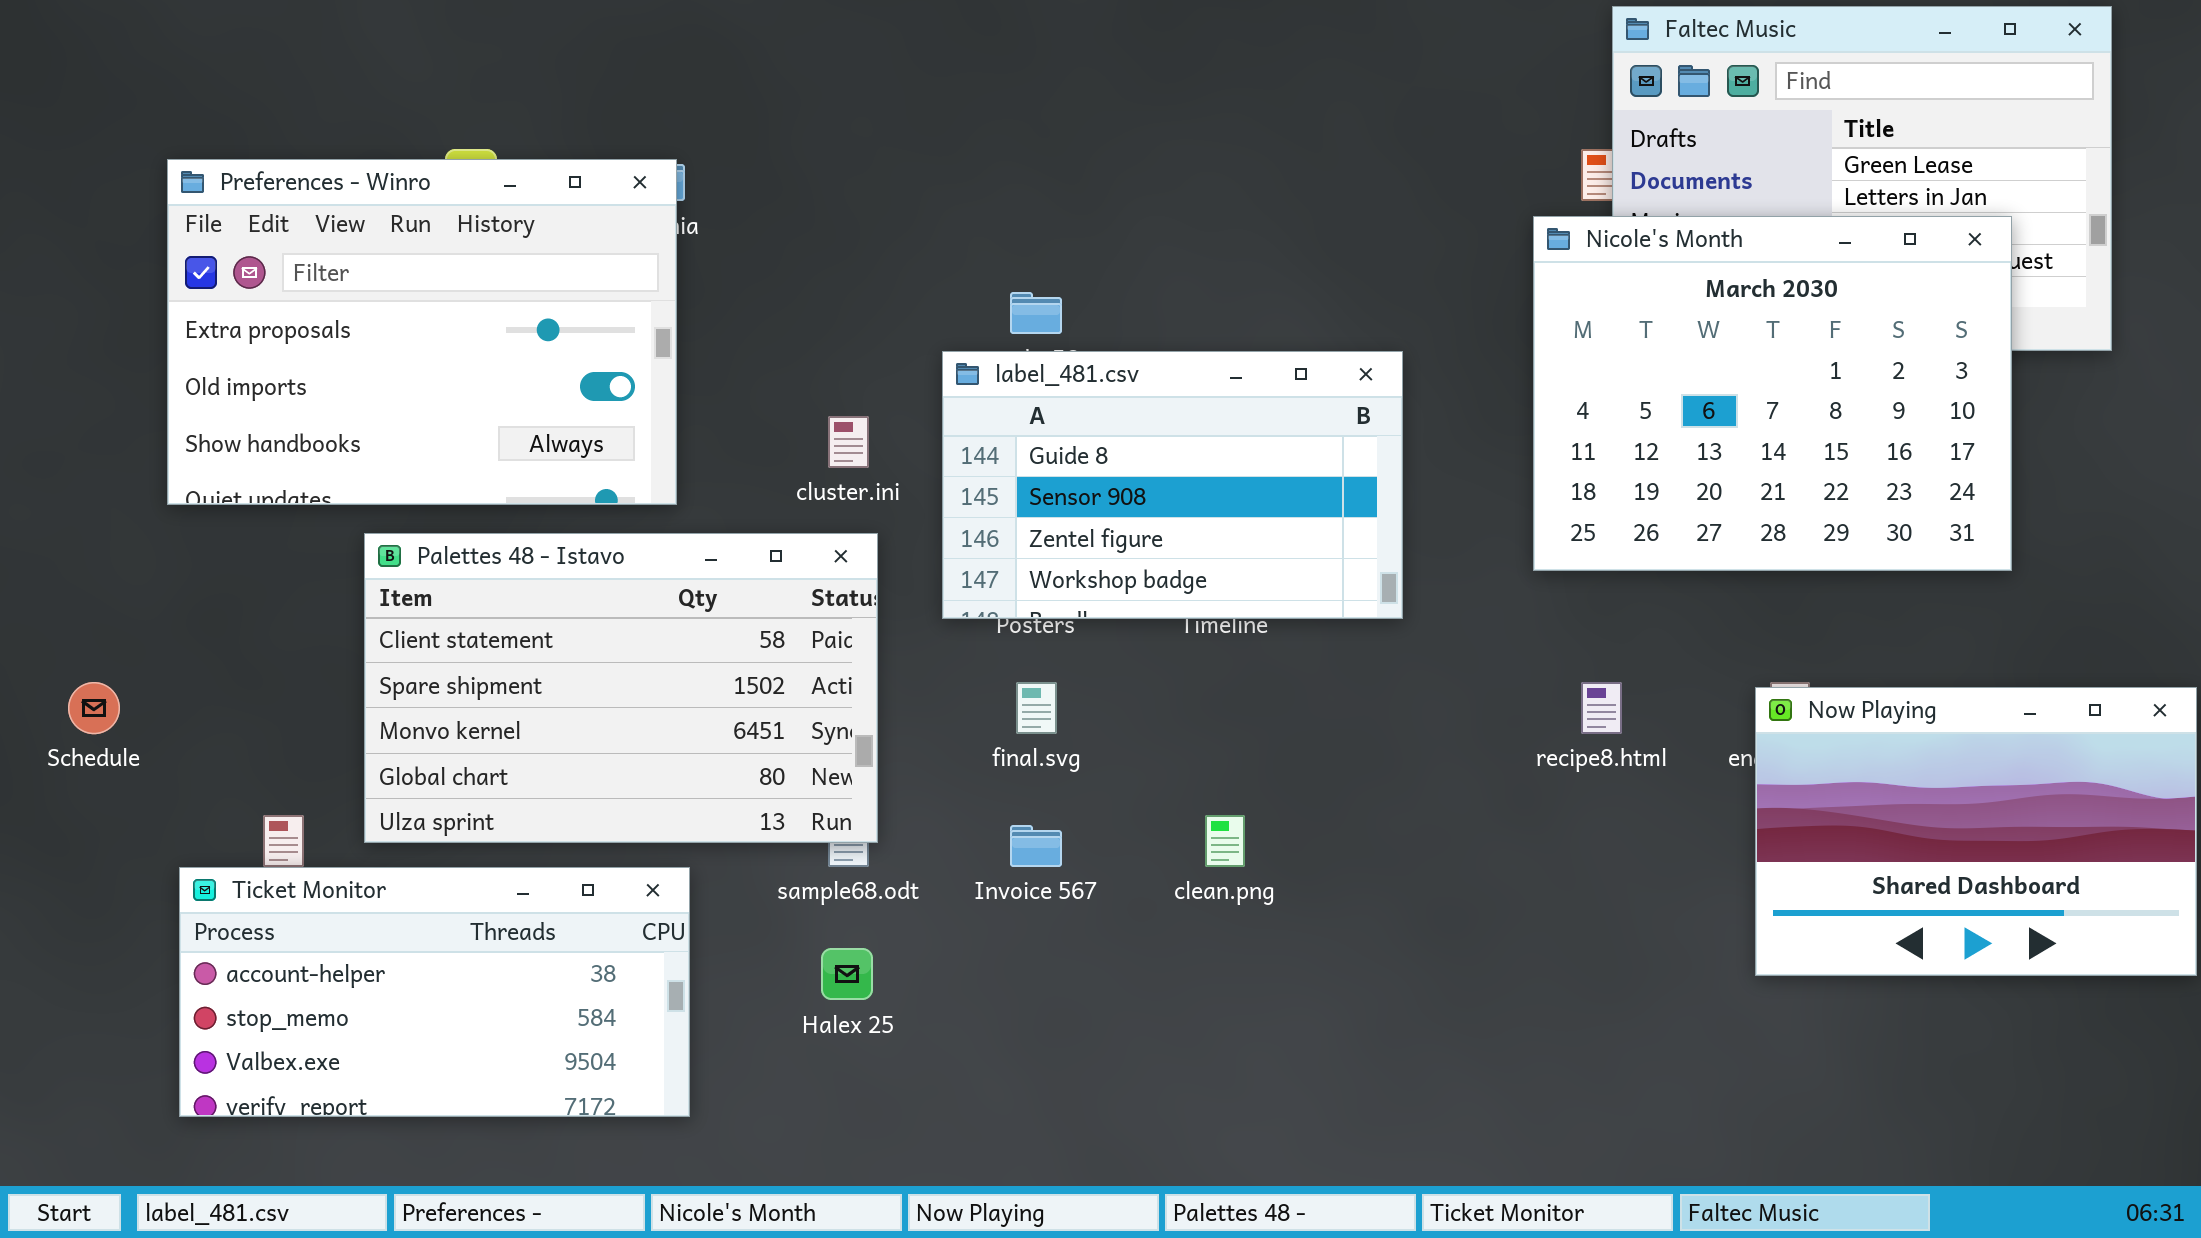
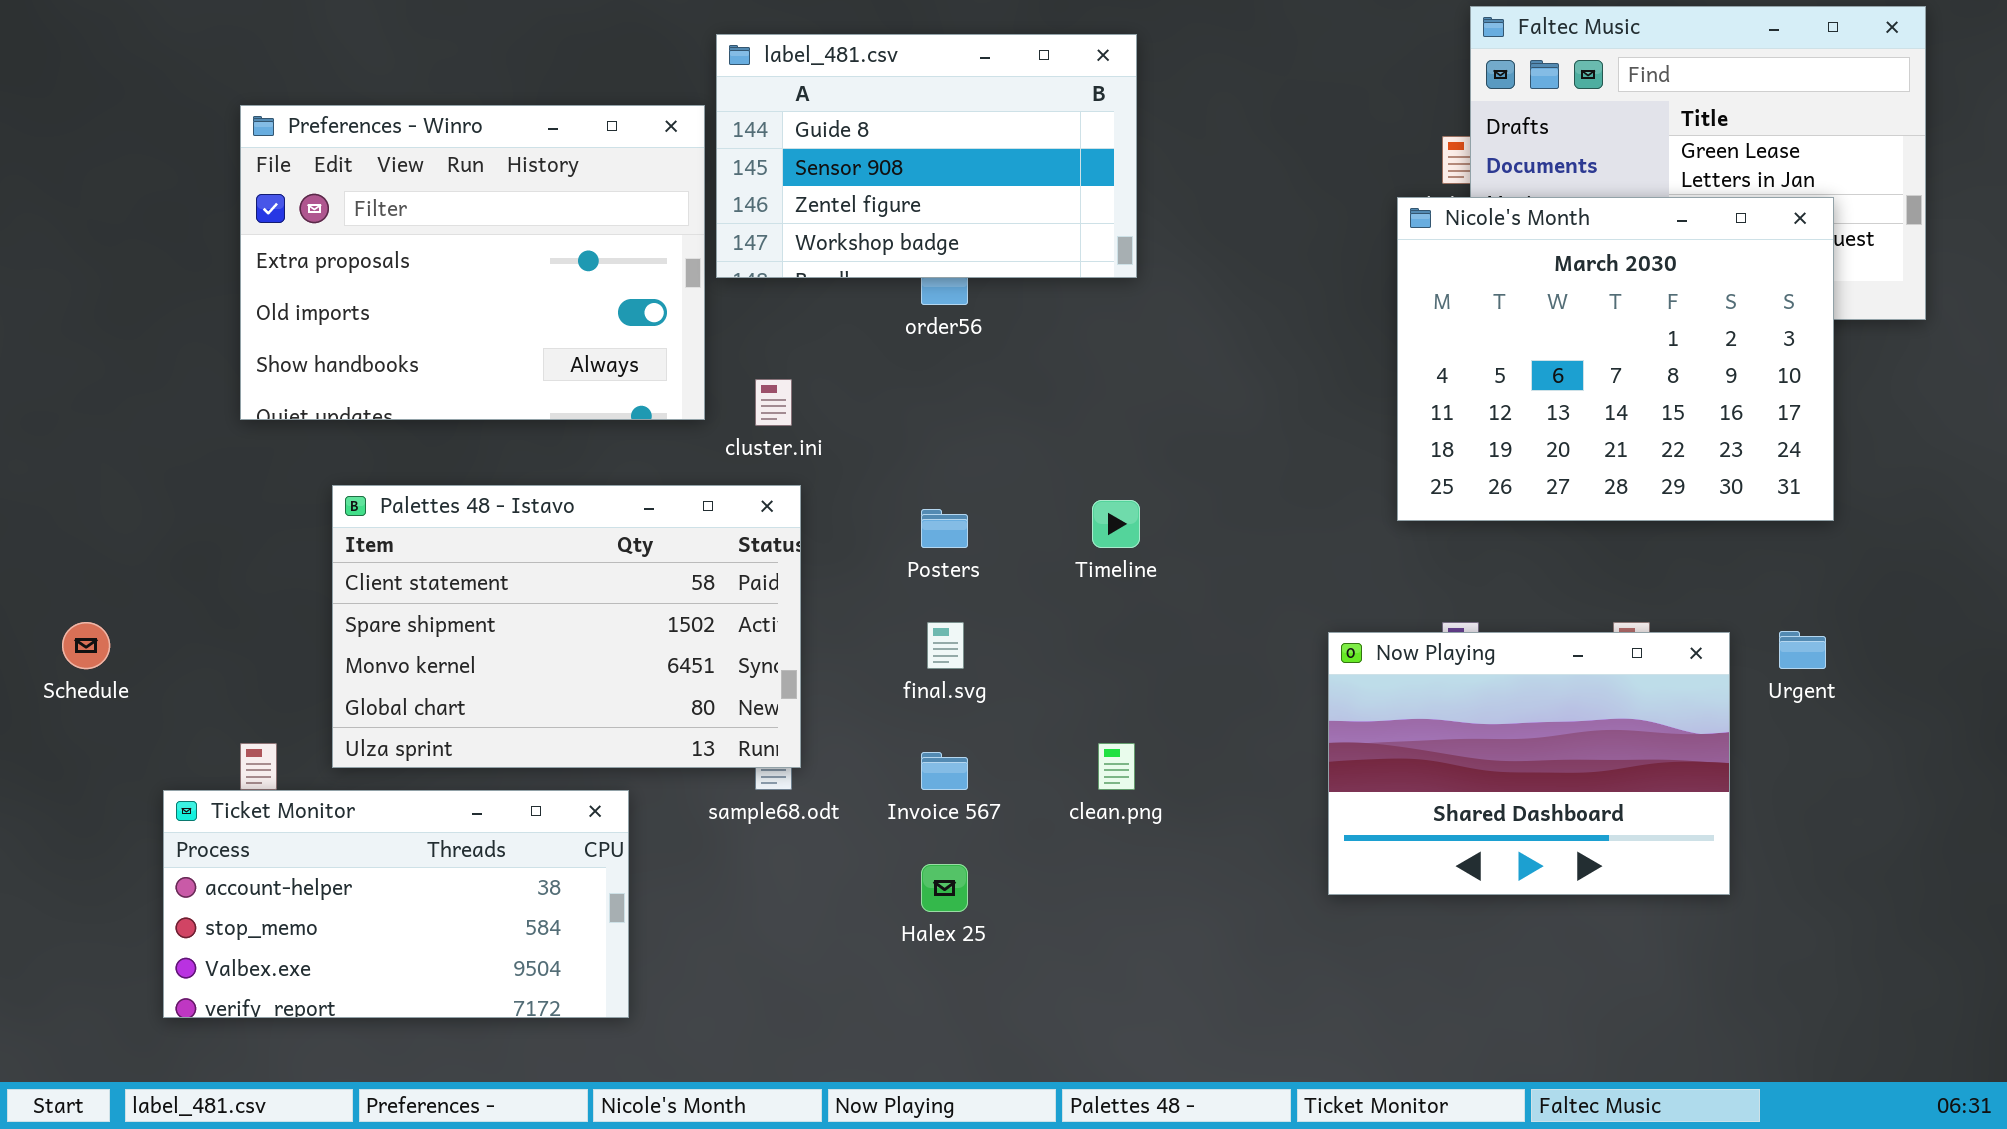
Preferences - Winro: [167,159,677,505] -> [240,105,705,420], moved
label_481.csv: [942,351,1403,619] -> [716,34,1137,278], moved
Now Playing: [1755,687,2197,976] -> [1328,632,1730,895], moved
Halex 25: [821,948,873,1000] -> [921,864,968,912], moved

